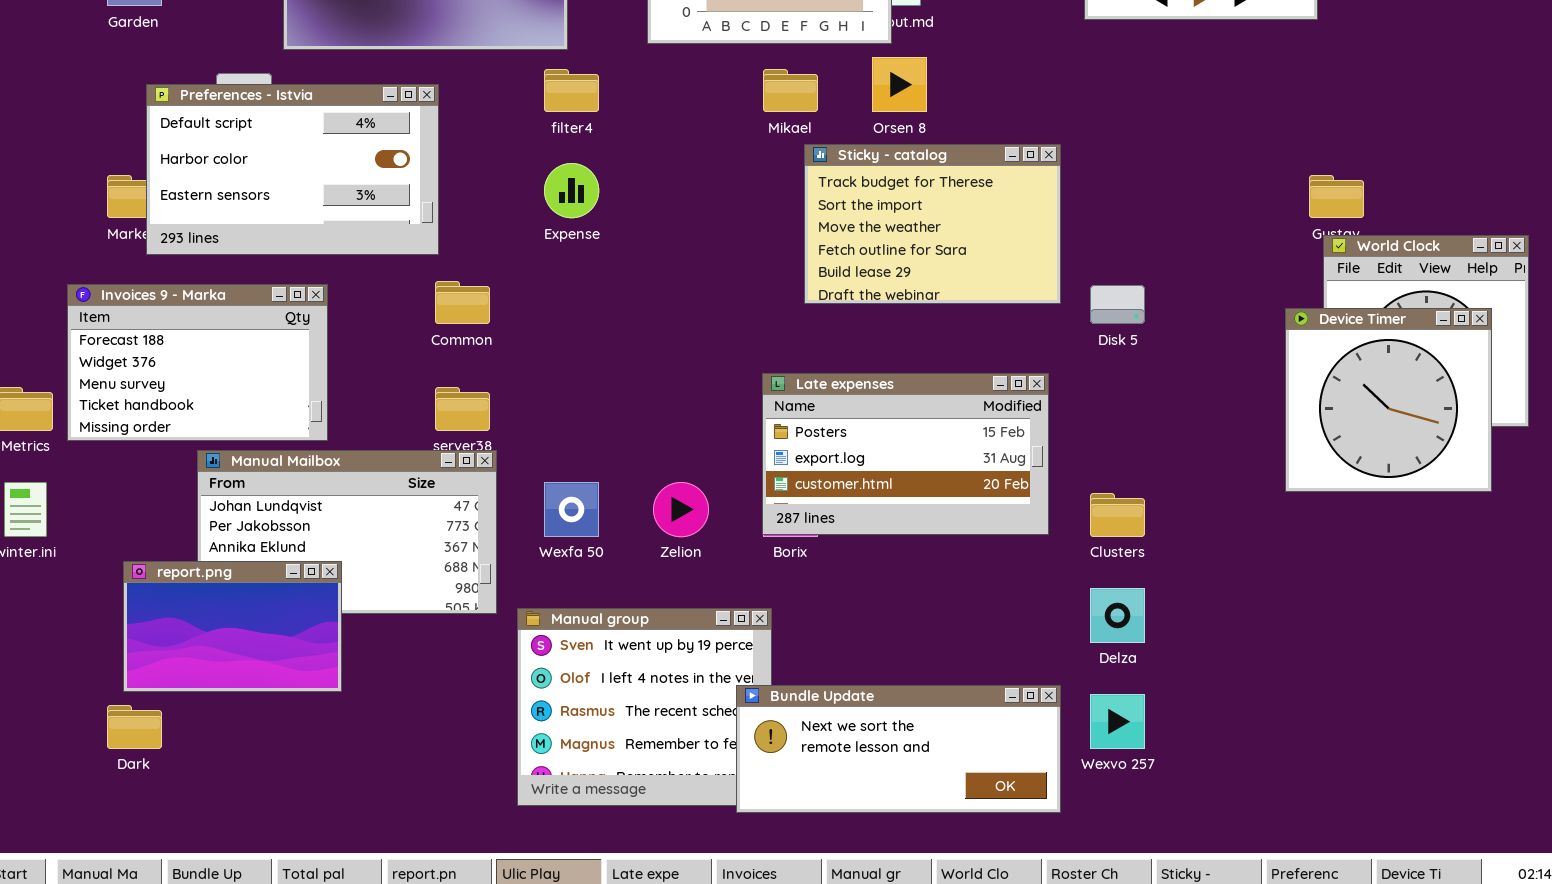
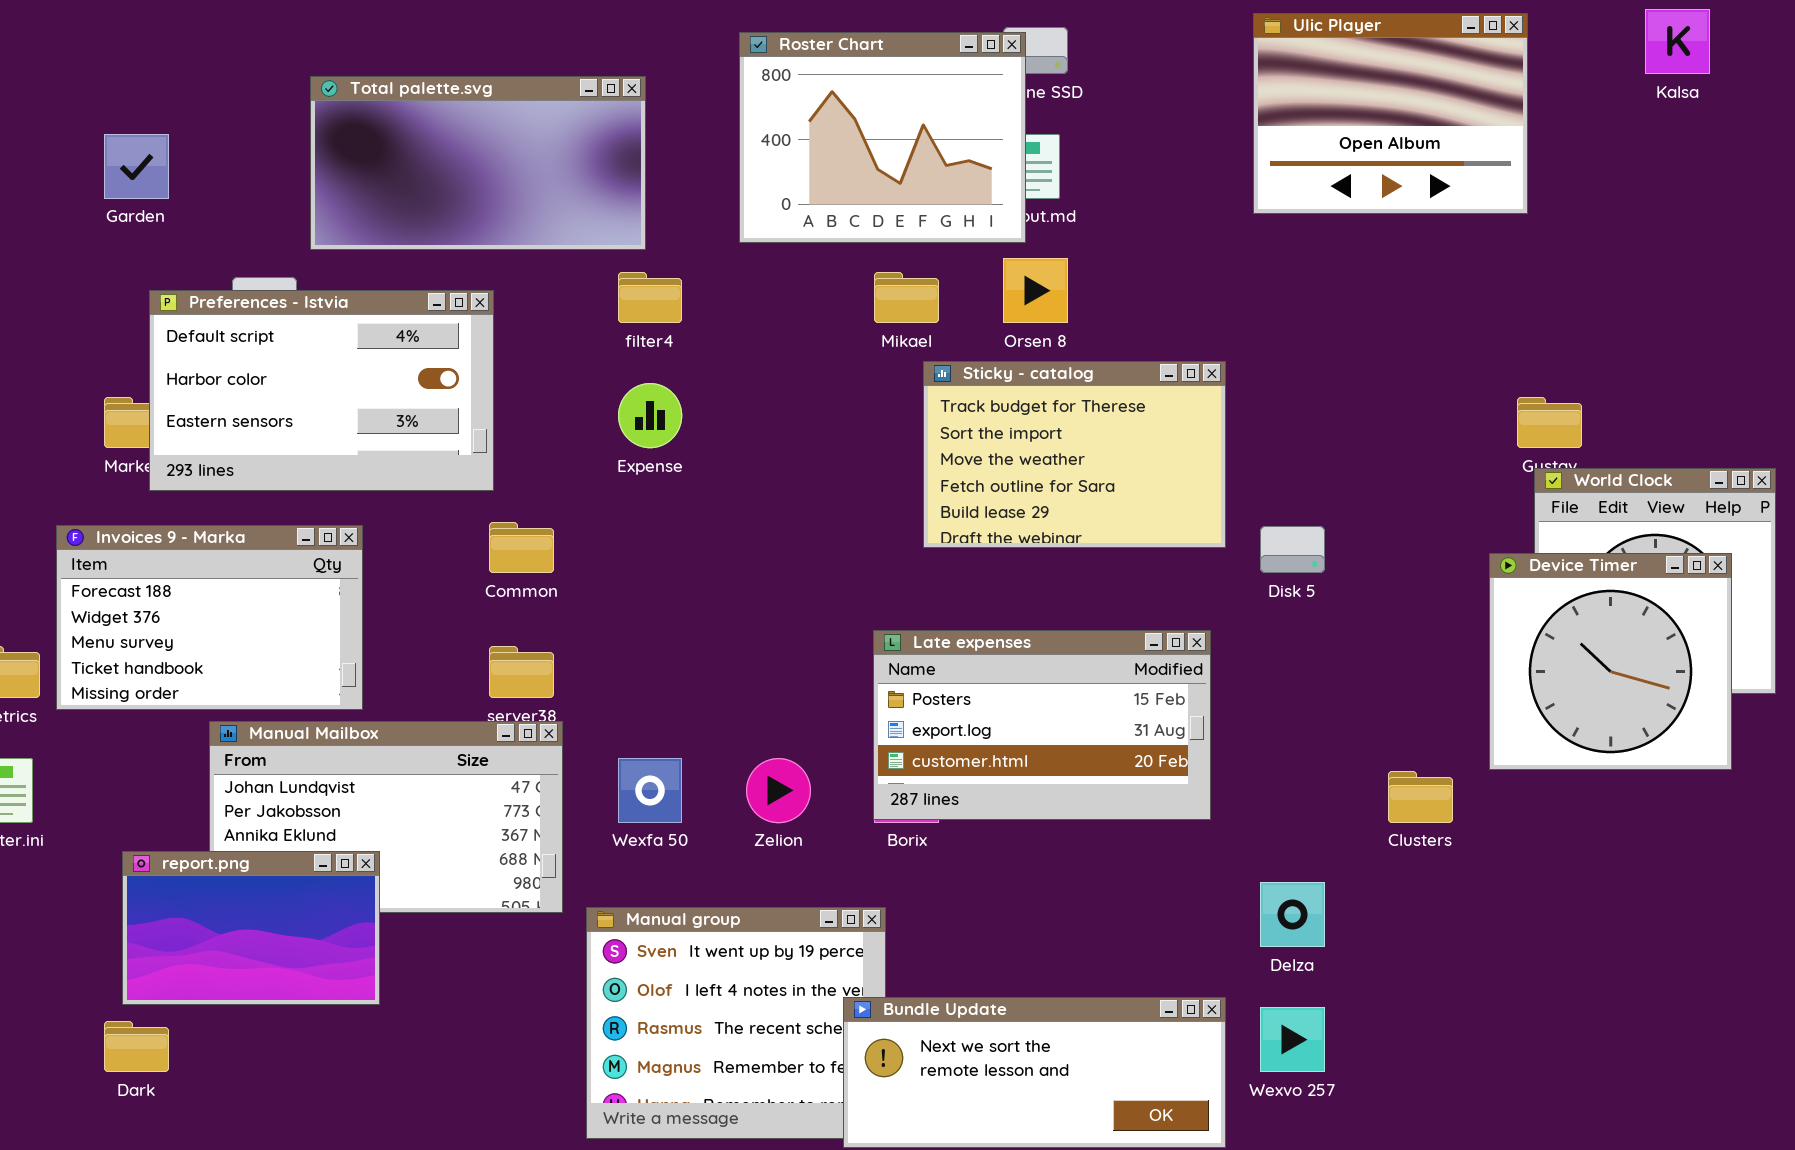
Clusters: [1090,493,1145,537] -> [1388,771,1453,823], moved

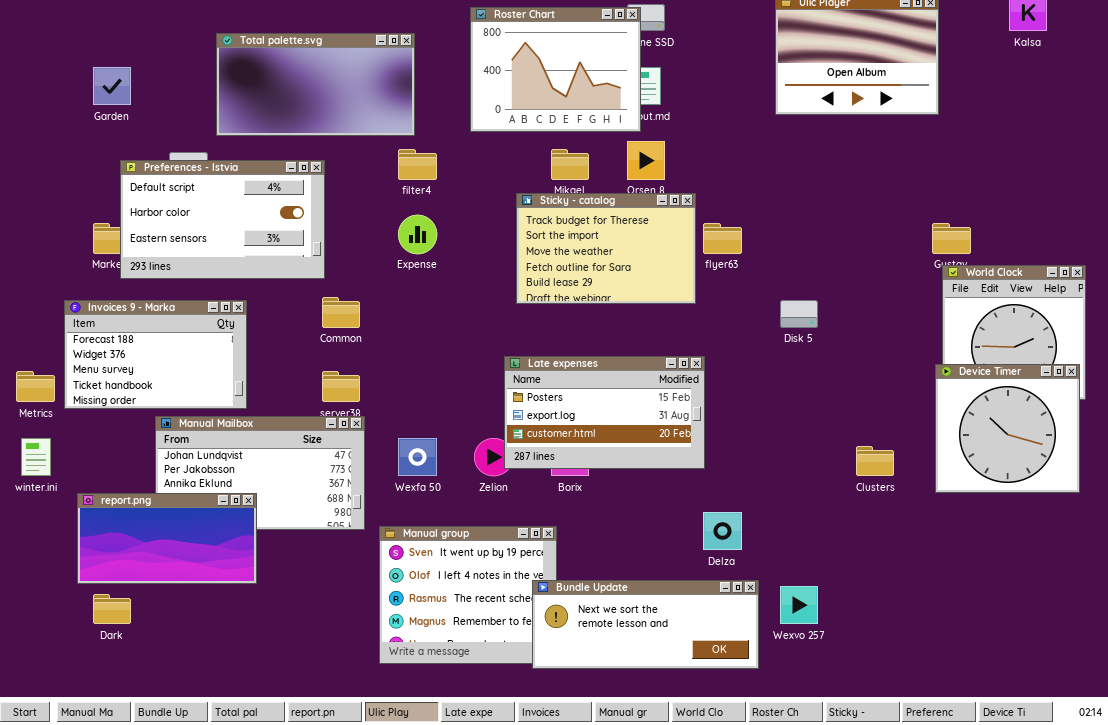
Sticky - catalog: [923,361,1226,548] -> [516,193,696,304], moved
Device Timer: [1489,553,1732,770] -> [935,364,1080,493], moved
Late expenses: [873,630,1211,820] -> [504,356,705,469], moved
report.png: [122,851,380,1005] -> [77,493,257,584], resized
Delza: [1260,882,1325,947] -> [703,512,742,550], moved

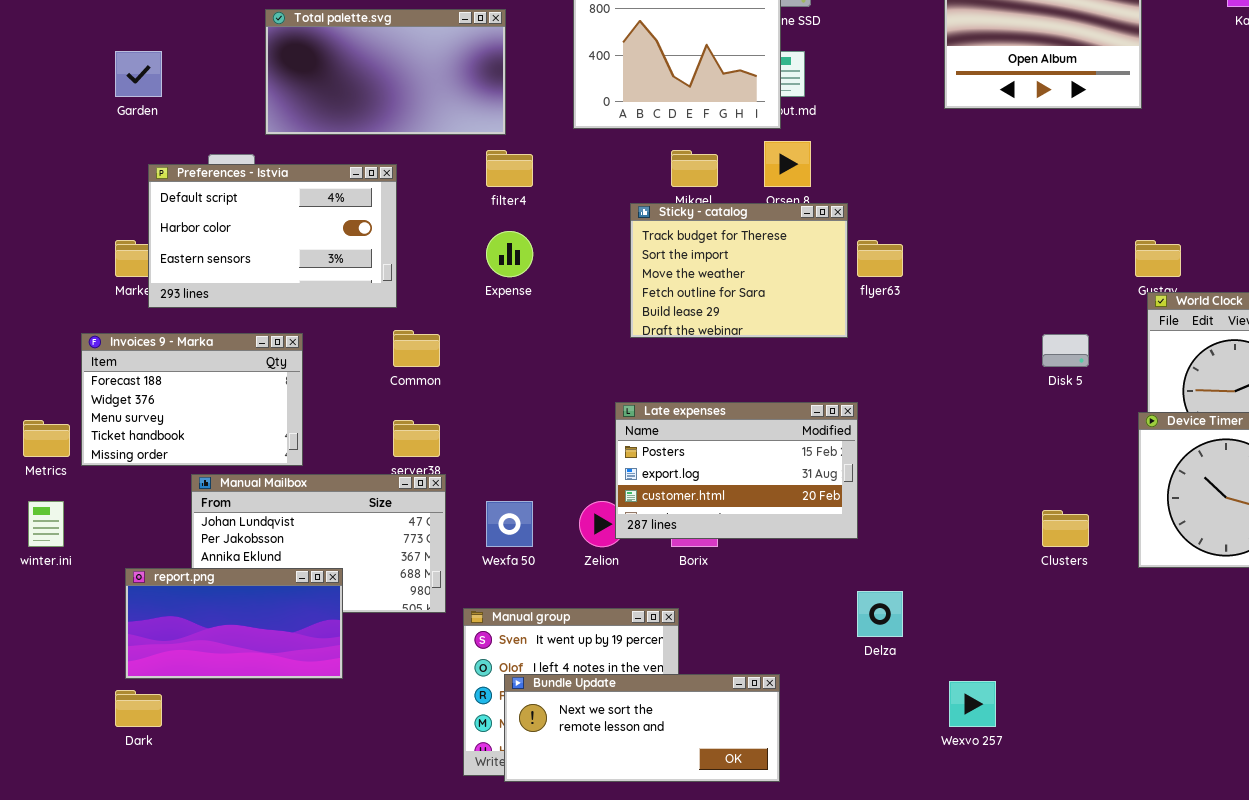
Disk 5: [780,300,818,328] -> [1042,334,1089,367], moved
report.png: [77,493,257,584] -> [125,568,343,679], moved
Bundle Update: [532,580,759,669] -> [504,674,780,782], moved

